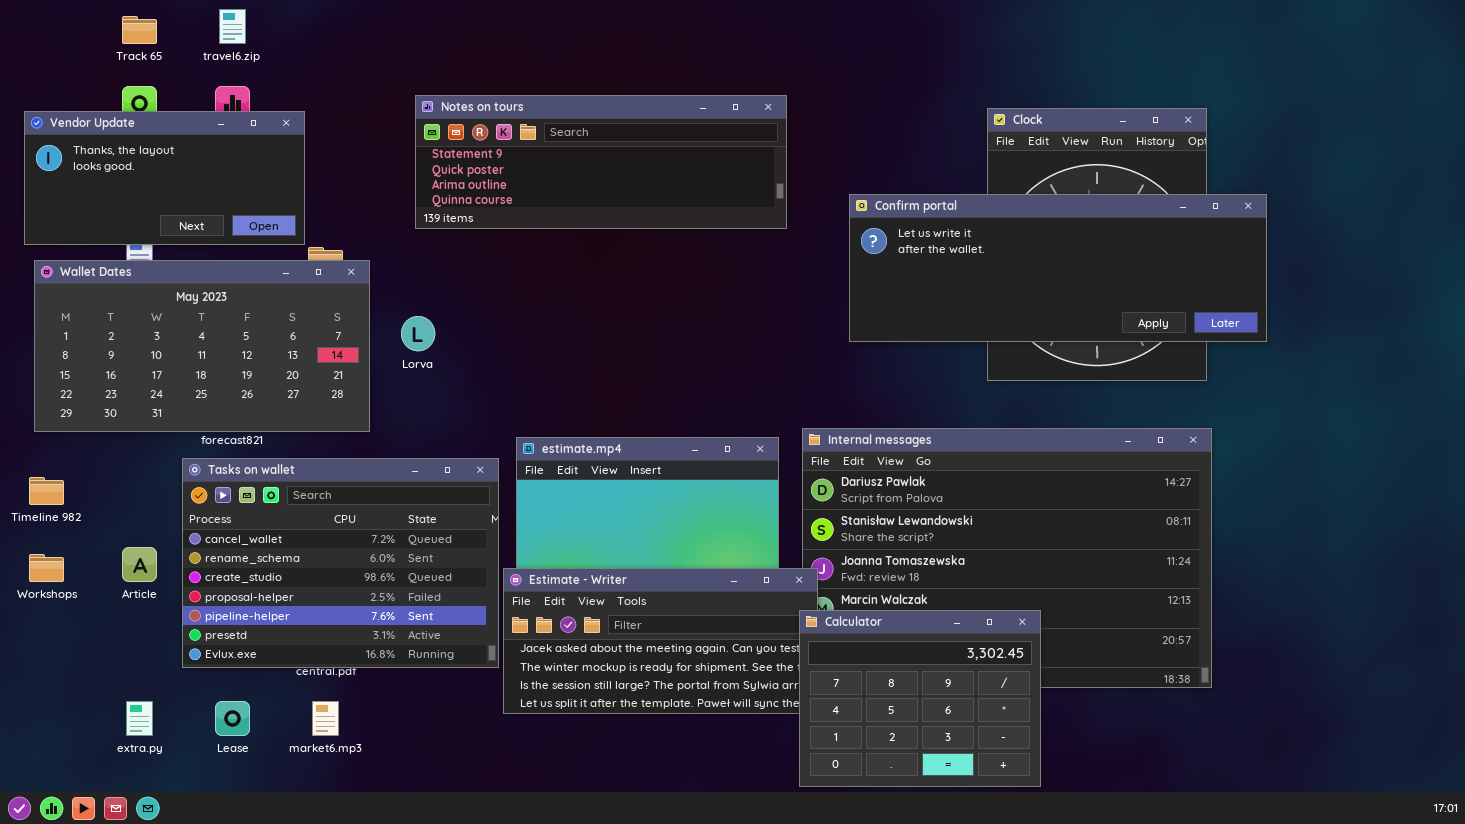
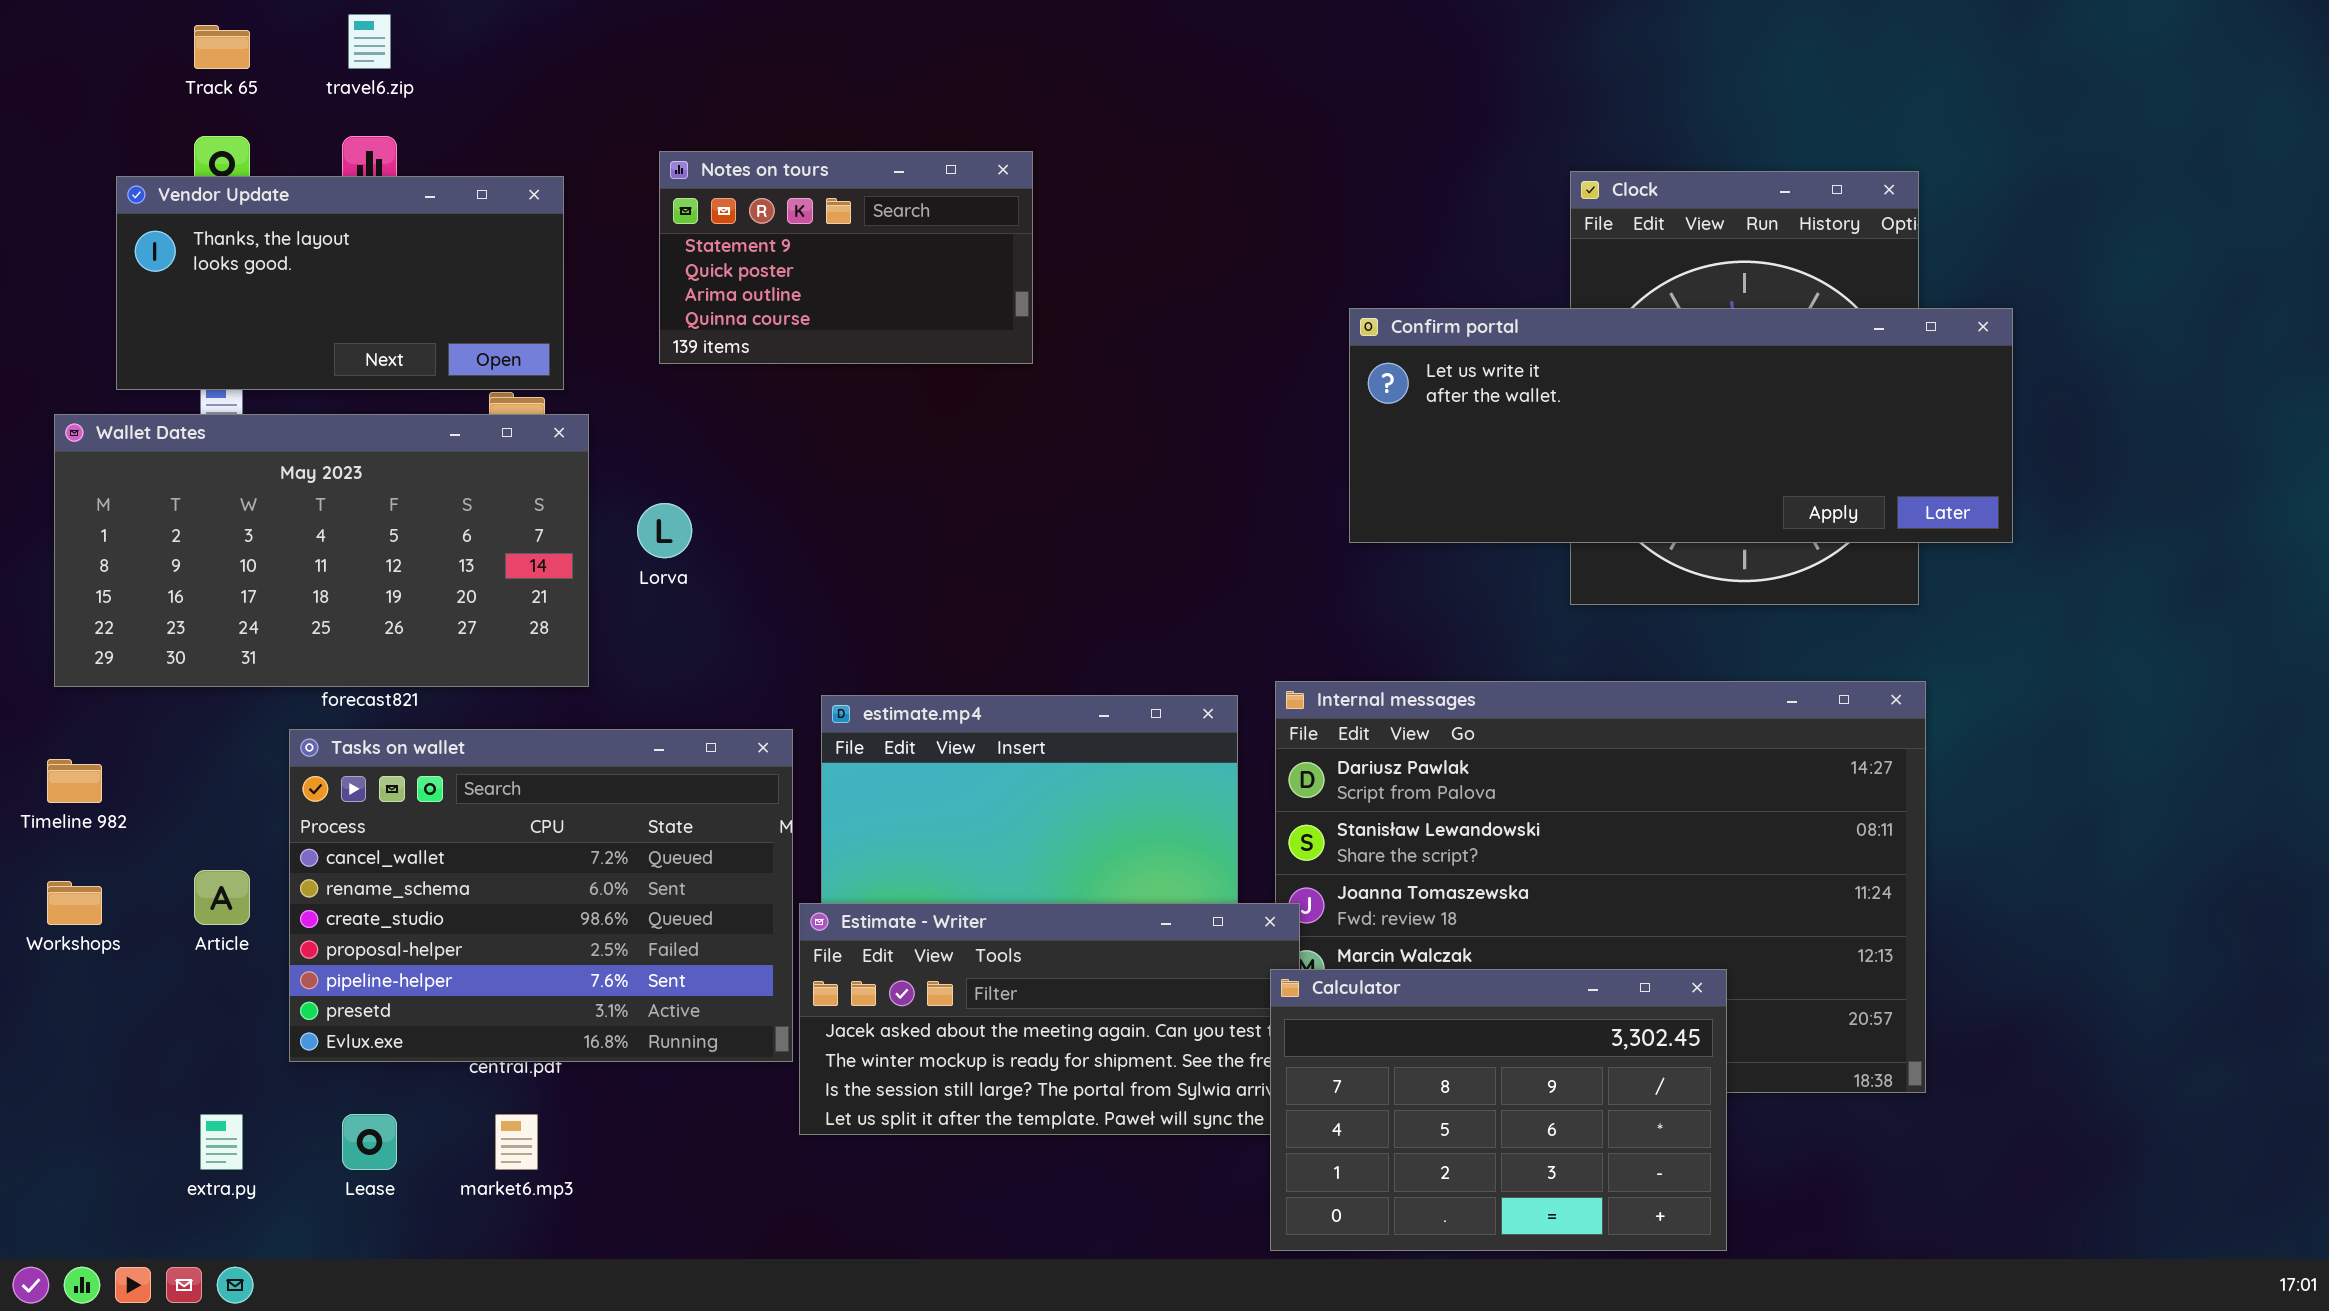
Notes on tours: [415,95,787,229] -> [659,151,1033,364], resized
Vendor Update: [24,111,305,245] -> [116,176,564,390], moved
Calculator: [799,610,1041,787] -> [1270,969,1727,1251], resized

